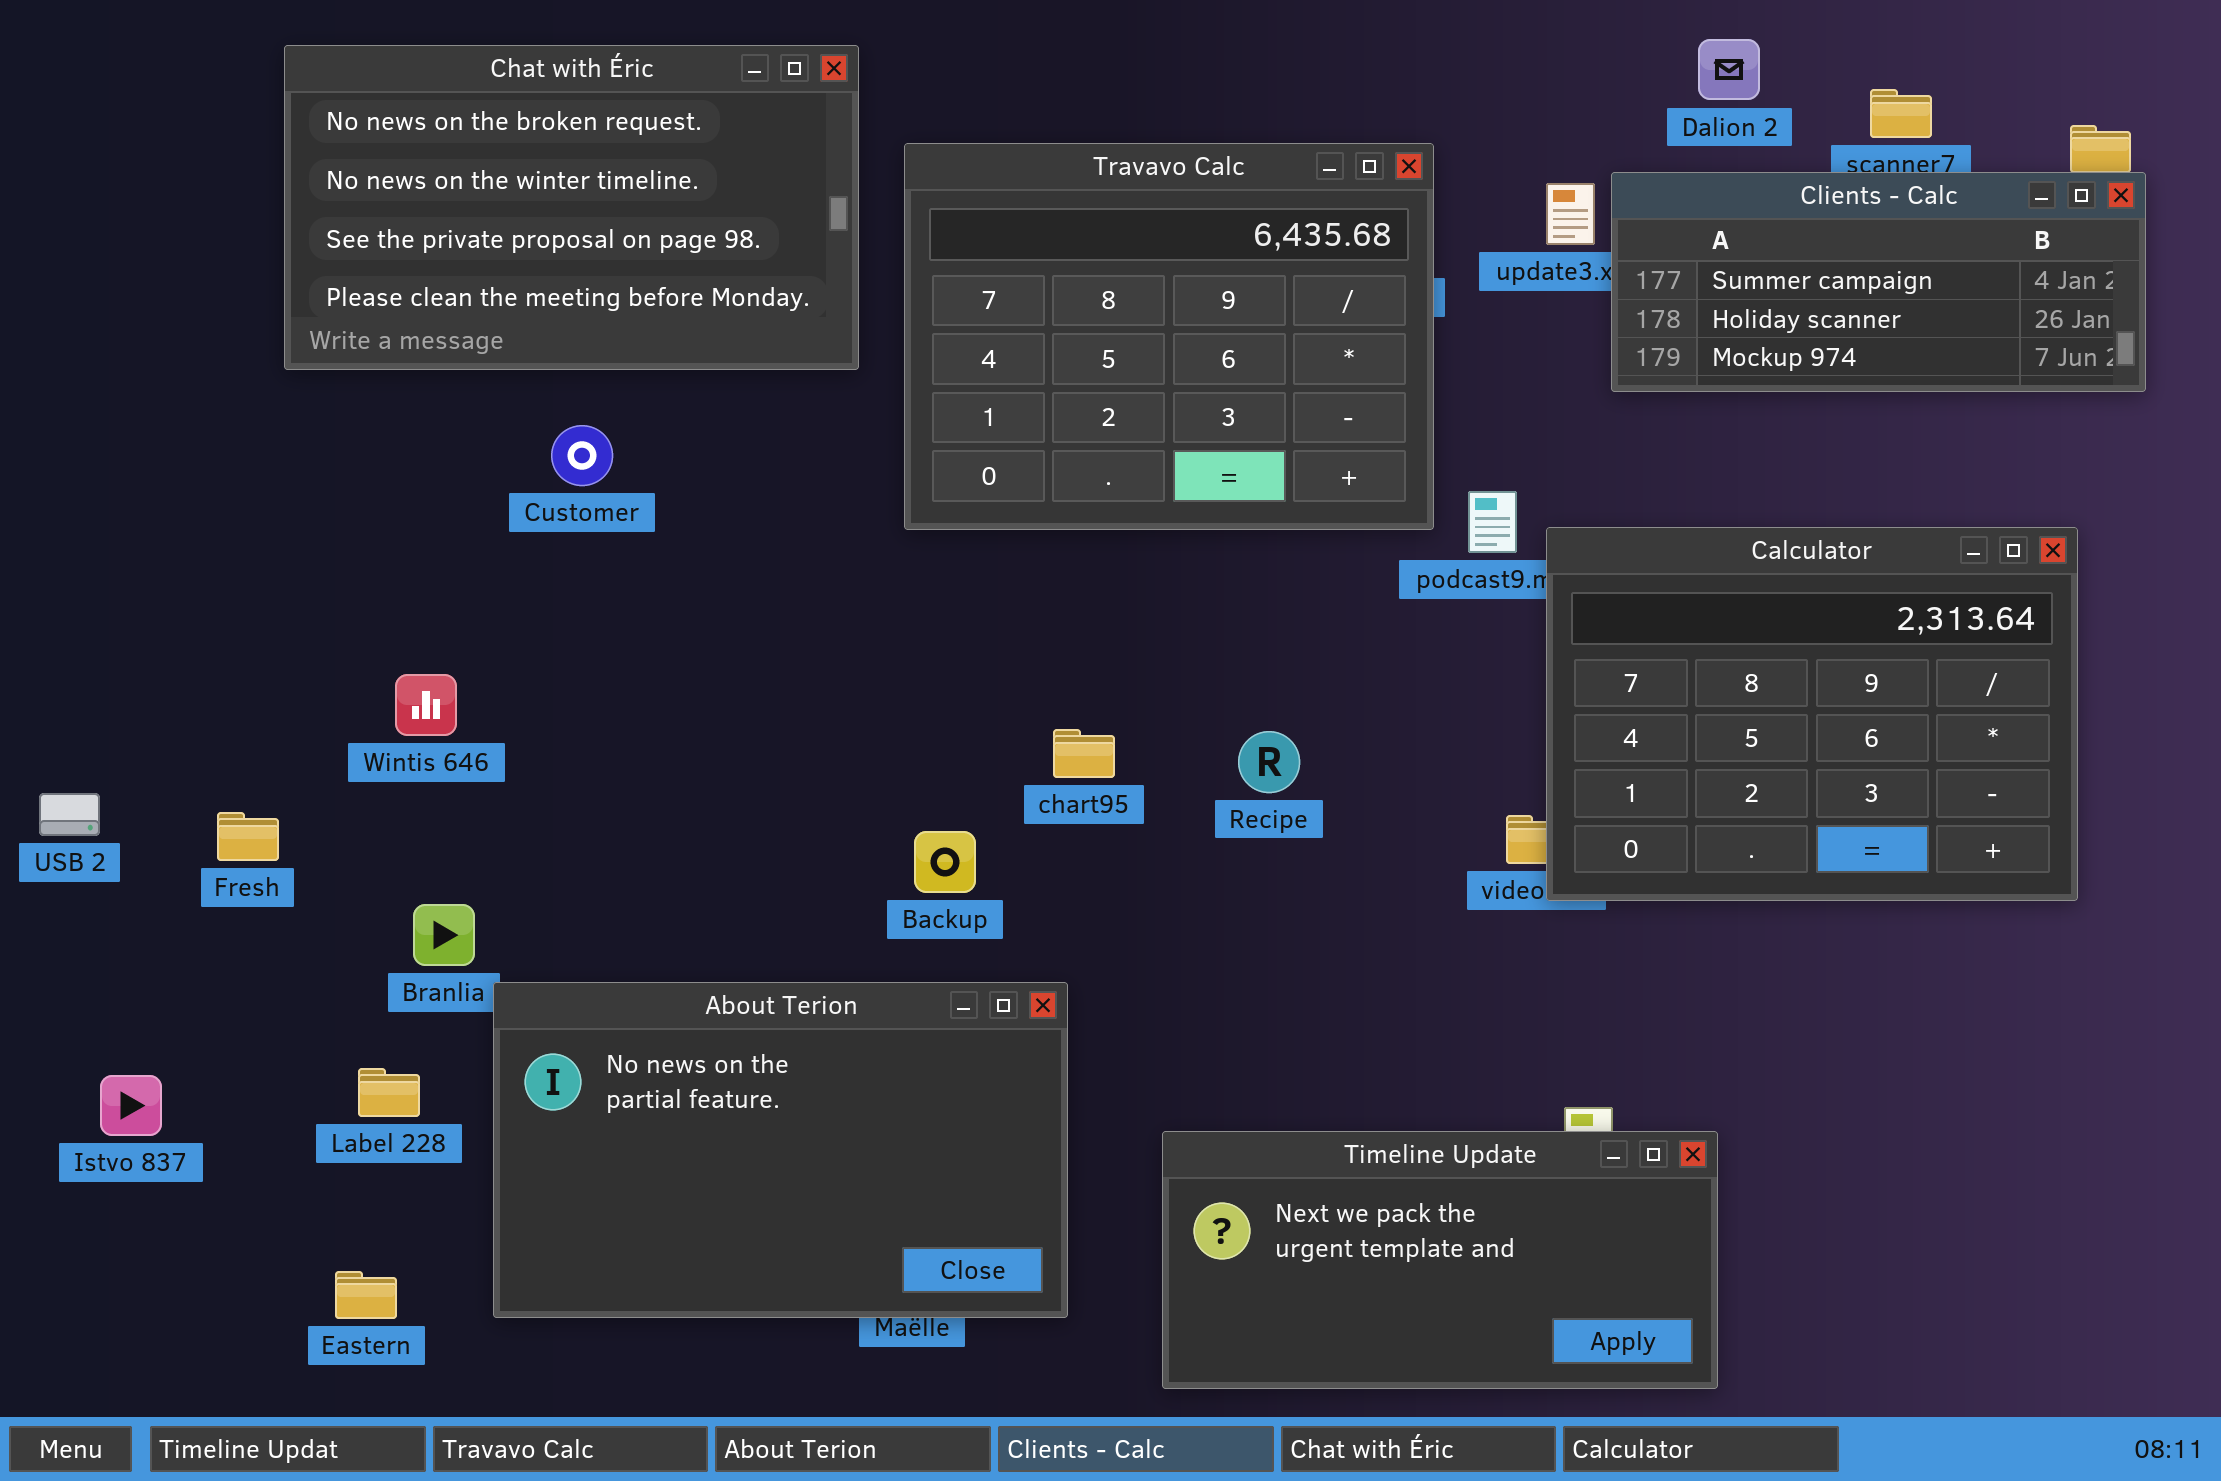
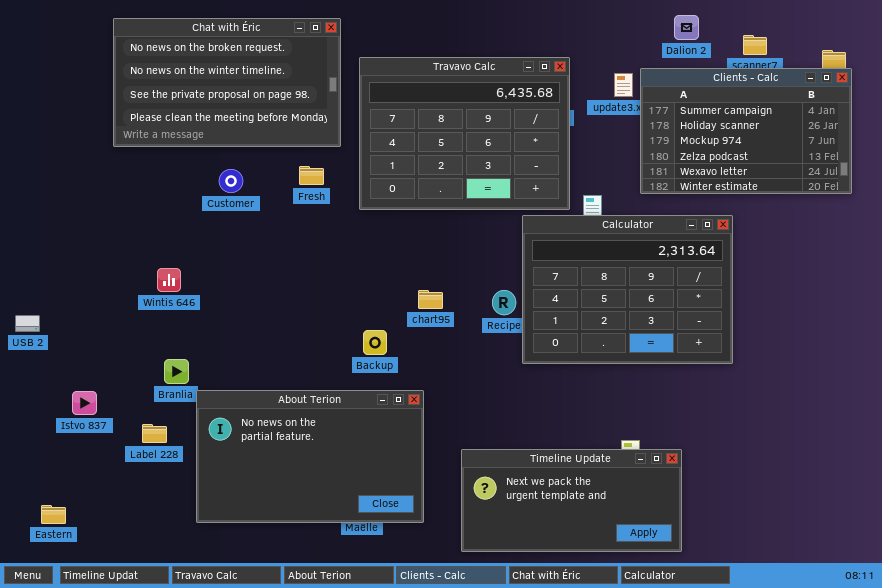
Clients - Calc: [1611,172,2146,392] -> [640,68,852,194], resized
Calculator: [1546,527,2078,901] -> [522,215,733,364], moved
Fresh: [217,812,279,861] -> [299,166,324,185], moved
Istvo 837: [100,1075,162,1136] -> [72,391,97,415], moved
Eastern: [335,1271,397,1319] -> [41,505,66,524], moved

